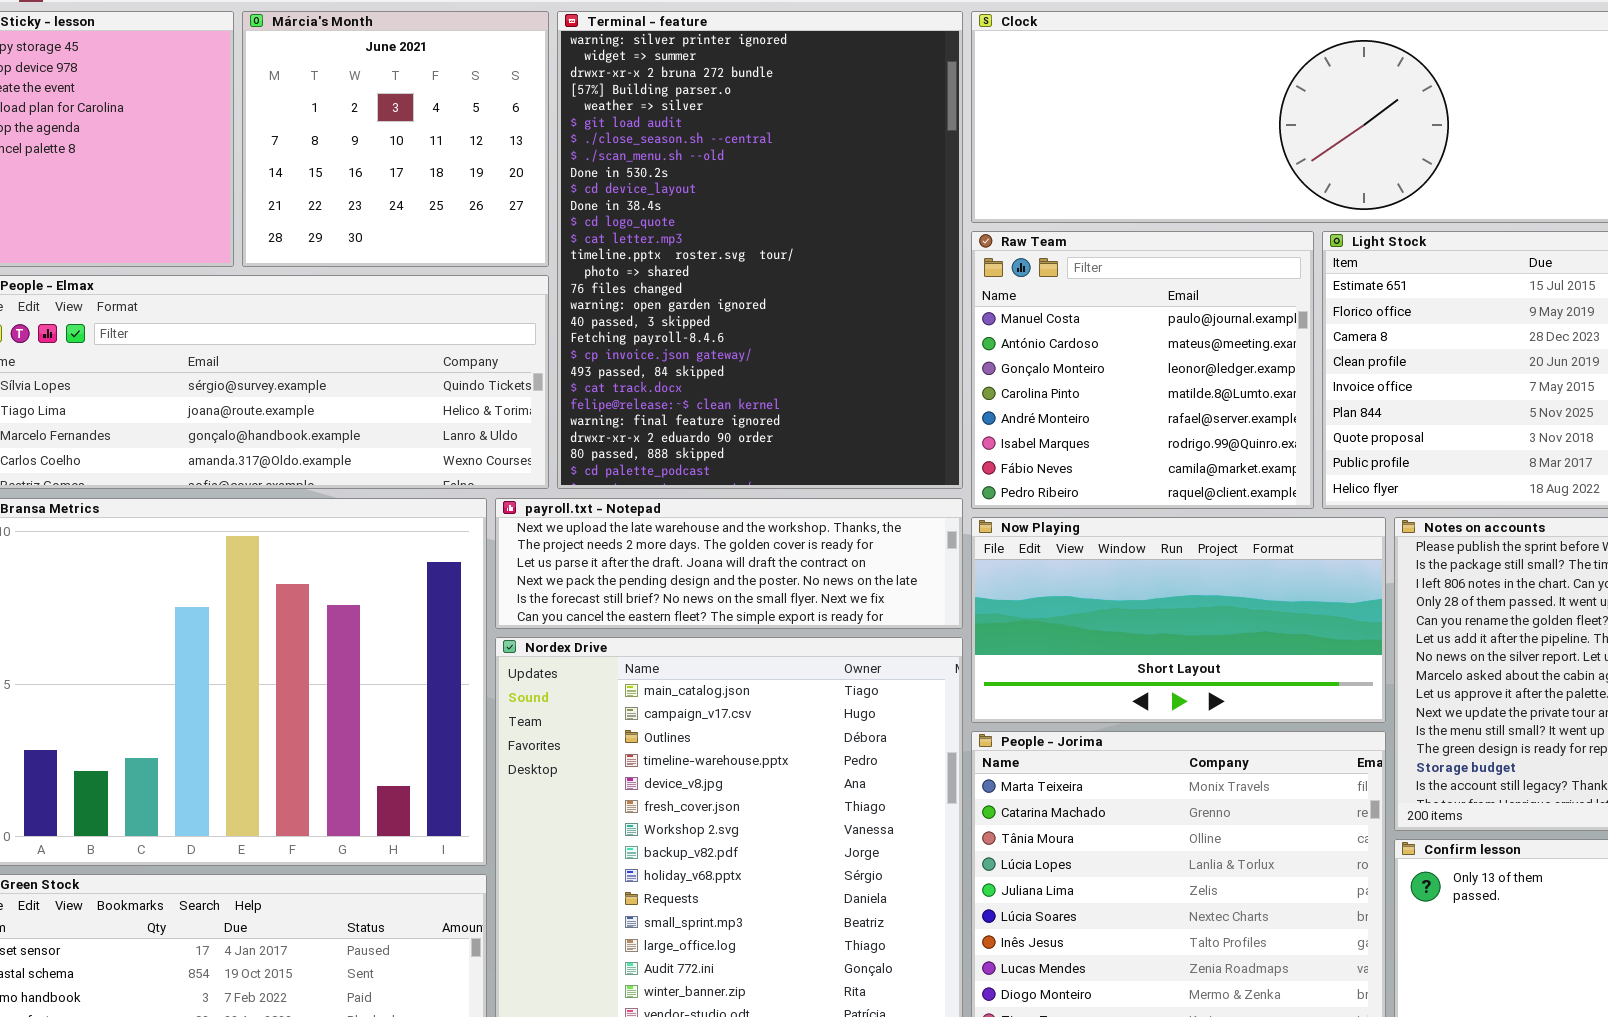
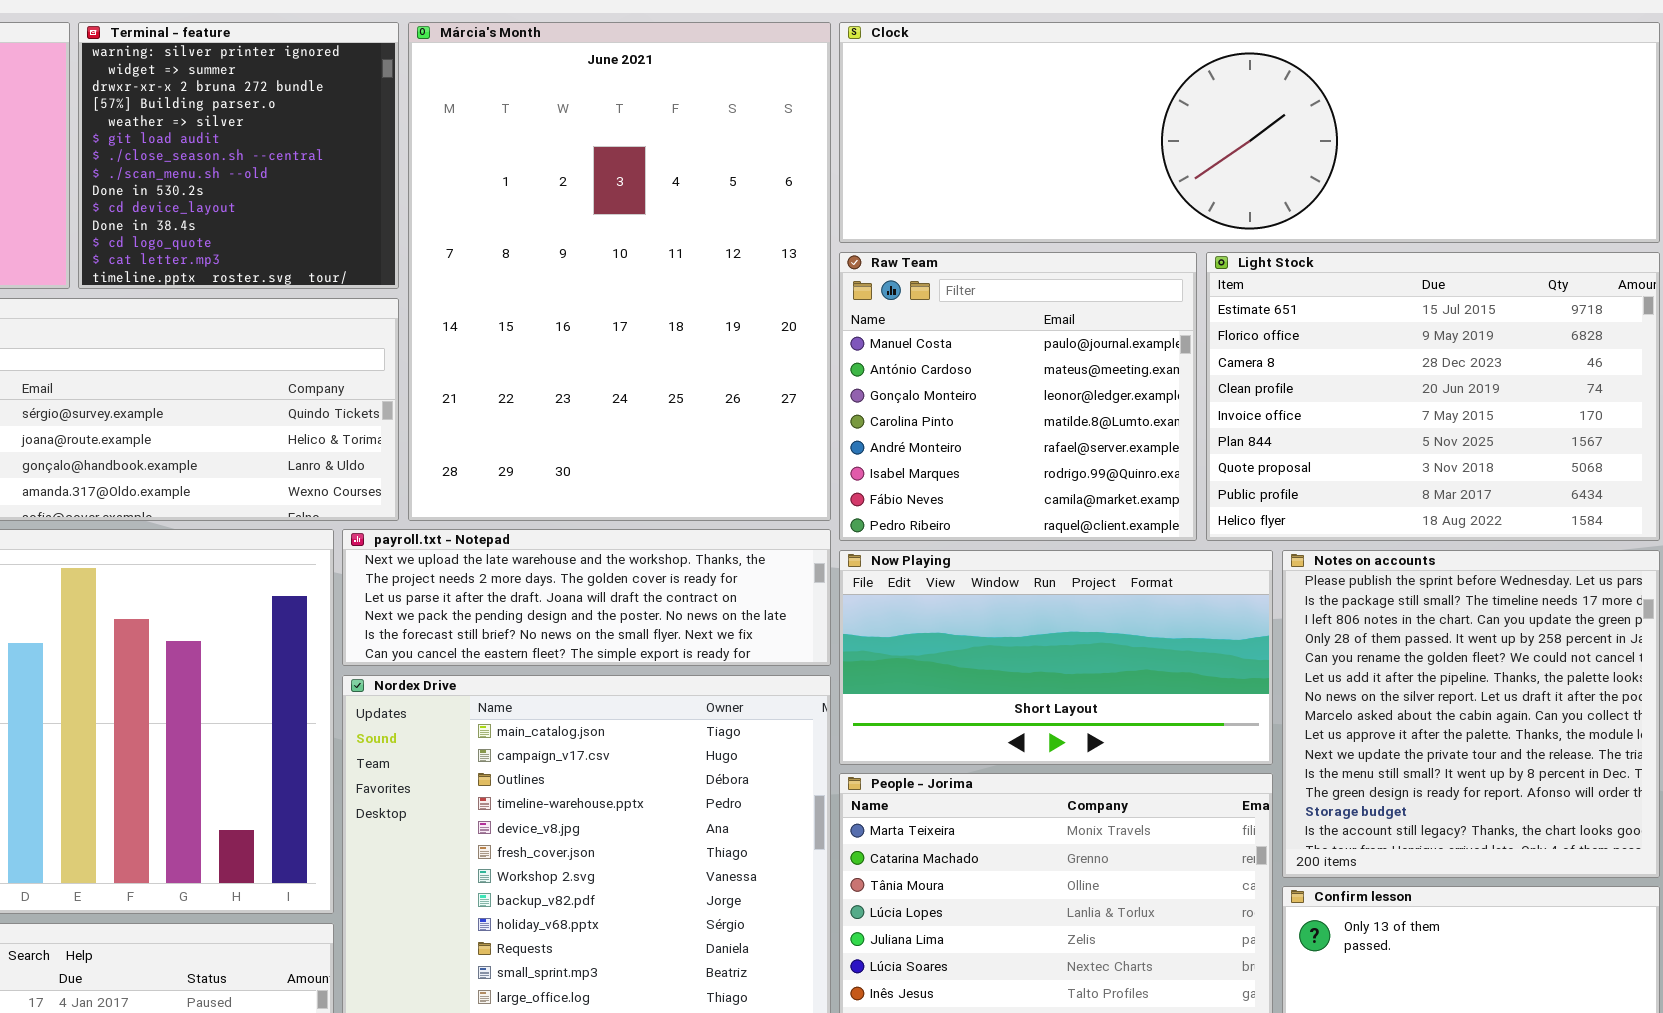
Márcia's Month: [242,11,549,267] -> [408,22,831,521], moved, resized
Terminal - feature: [557,11,963,489] -> [78,22,399,289], moved, resized

